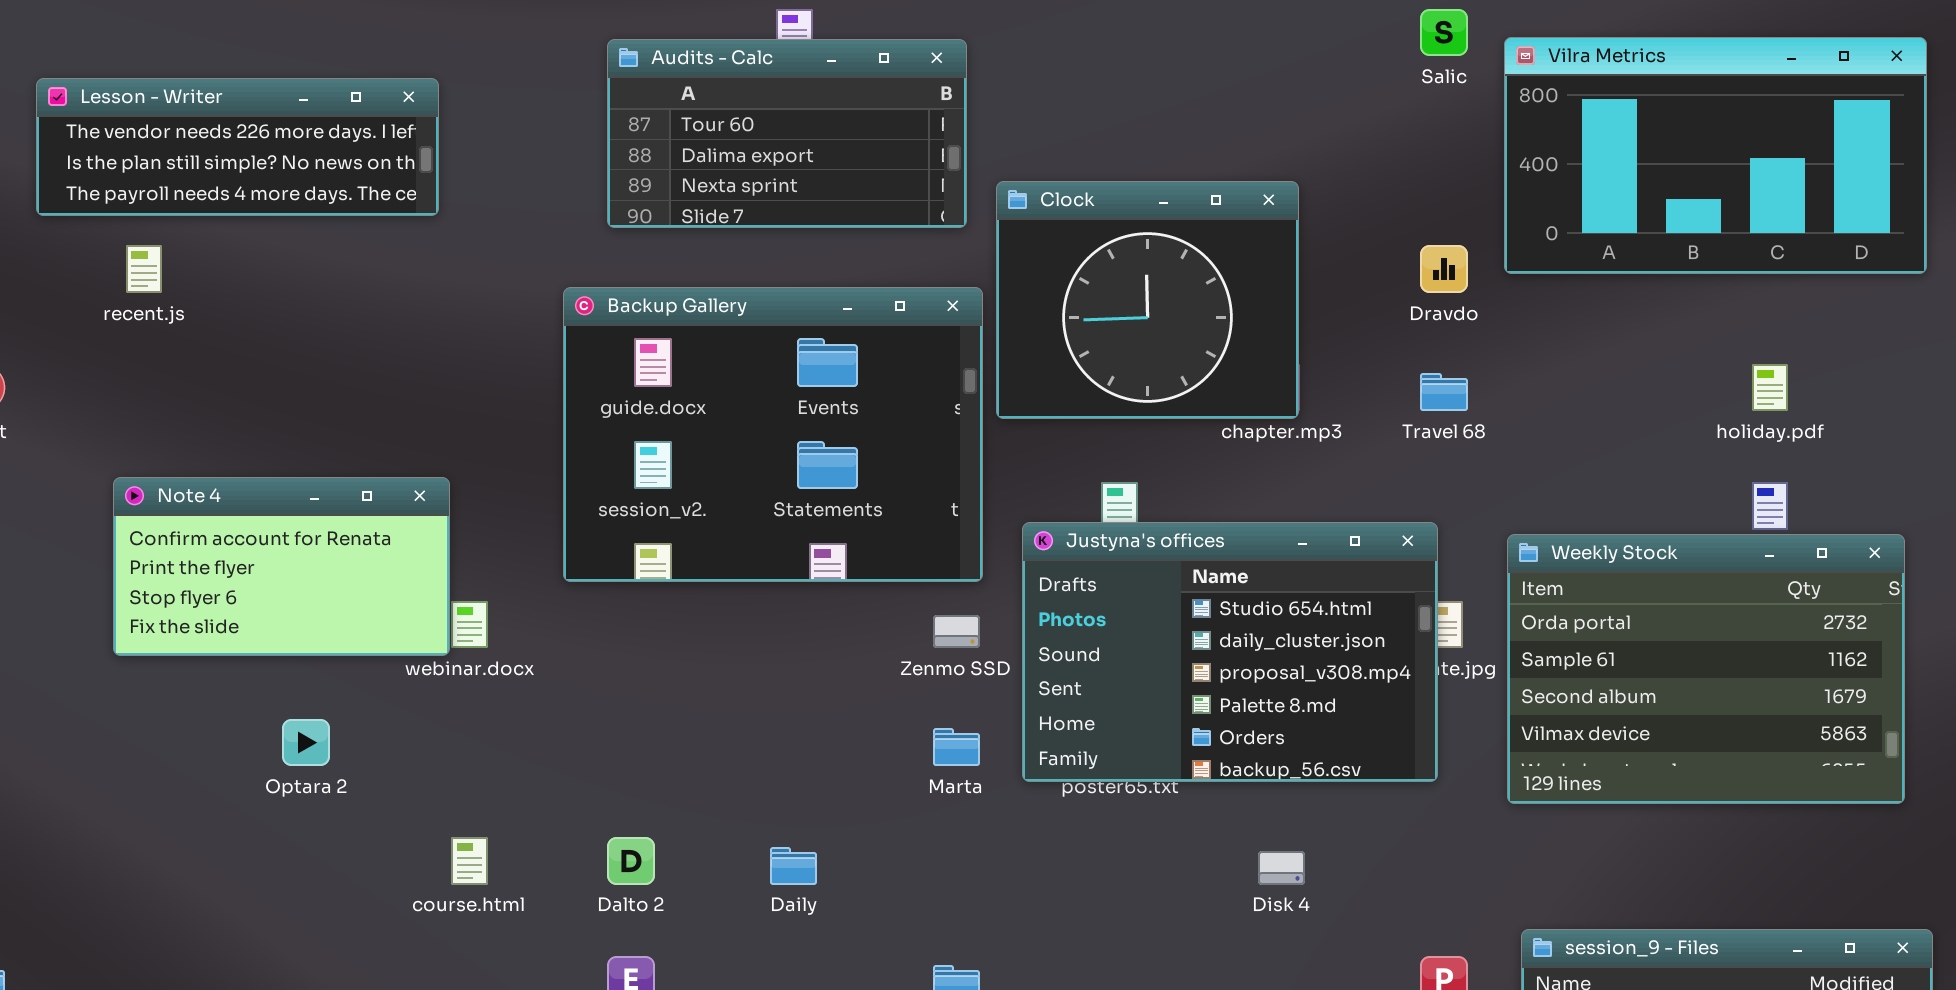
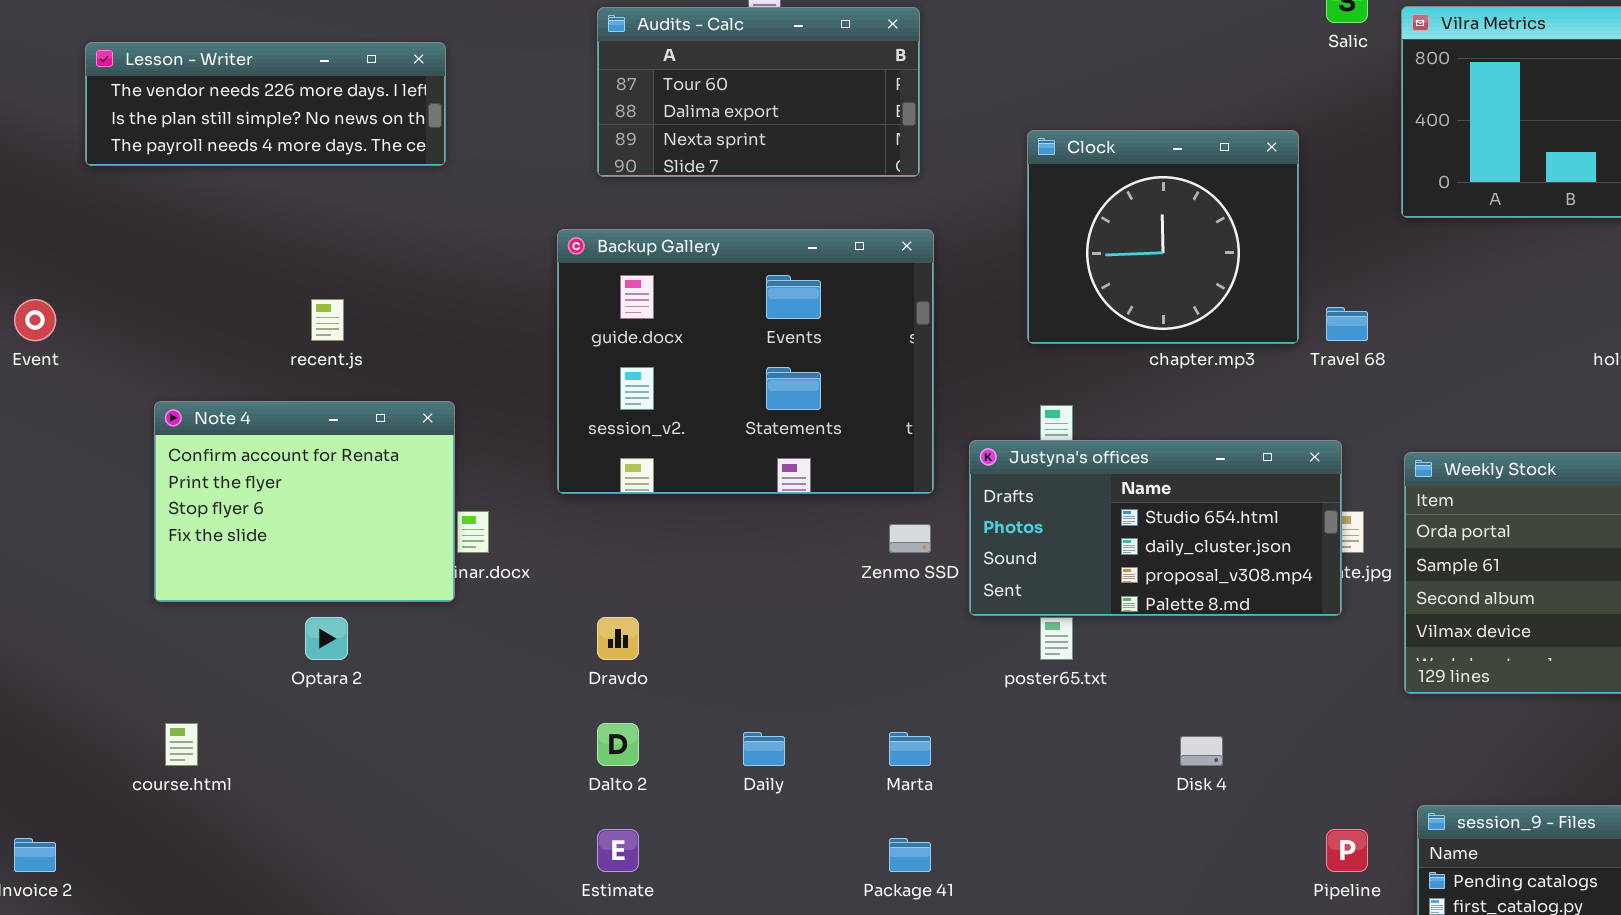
Clock: [996,181,1299,419] -> [1027,130,1299,344], moved
recent.js: [126,245,162,293] -> [311,299,344,341], moved
Dravdo: [1420,245,1468,293] -> [597,617,639,660], moved
Note 4: [113,477,450,656] -> [154,401,455,602], resized
Justyna's offices: [1022,522,1438,782] -> [969,440,1342,616], resized
Marta: [933,728,980,766] -> [889,732,931,766], moved
course.html: [451,837,488,885] -> [165,723,198,766], moved

